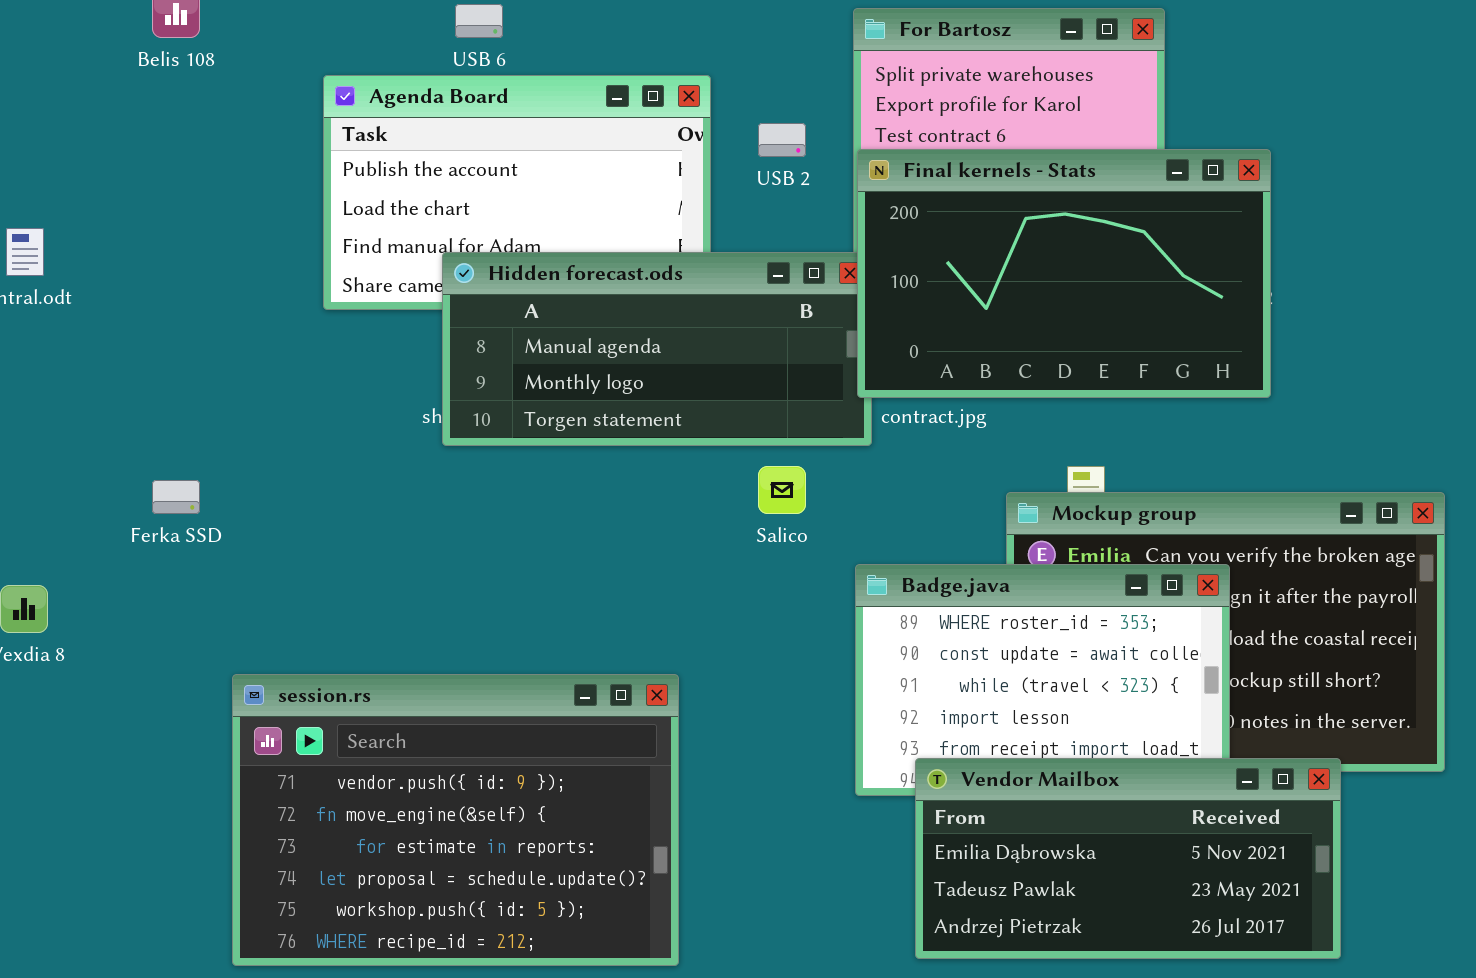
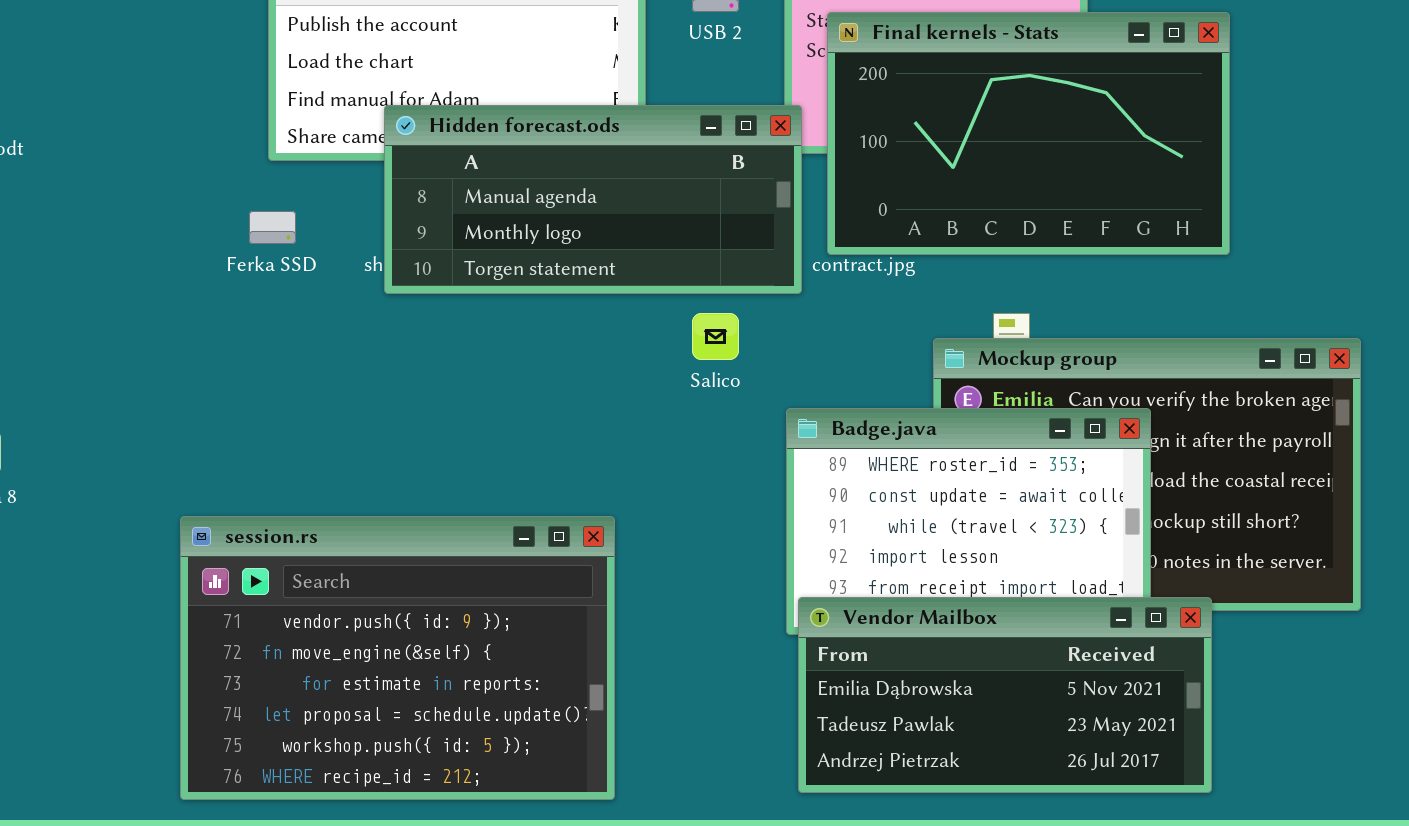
Final kernels - Stats: [857,149,1271,398] -> [827,12,1230,255], moved
Ferka SSD: [152,480,200,514] -> [249,211,296,244], moved
Vendor Mailbox: [915,758,1341,959] -> [798,597,1212,793], moved

